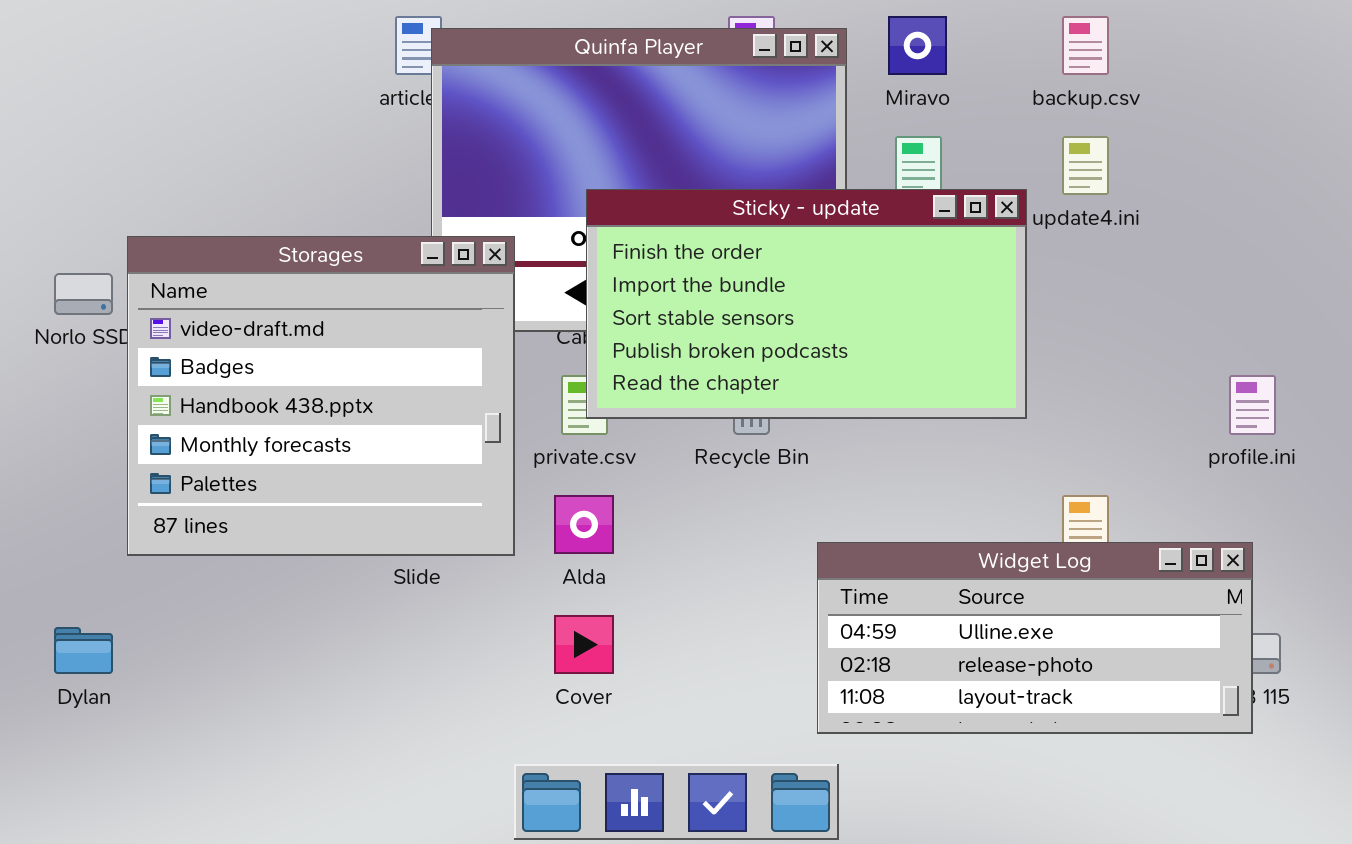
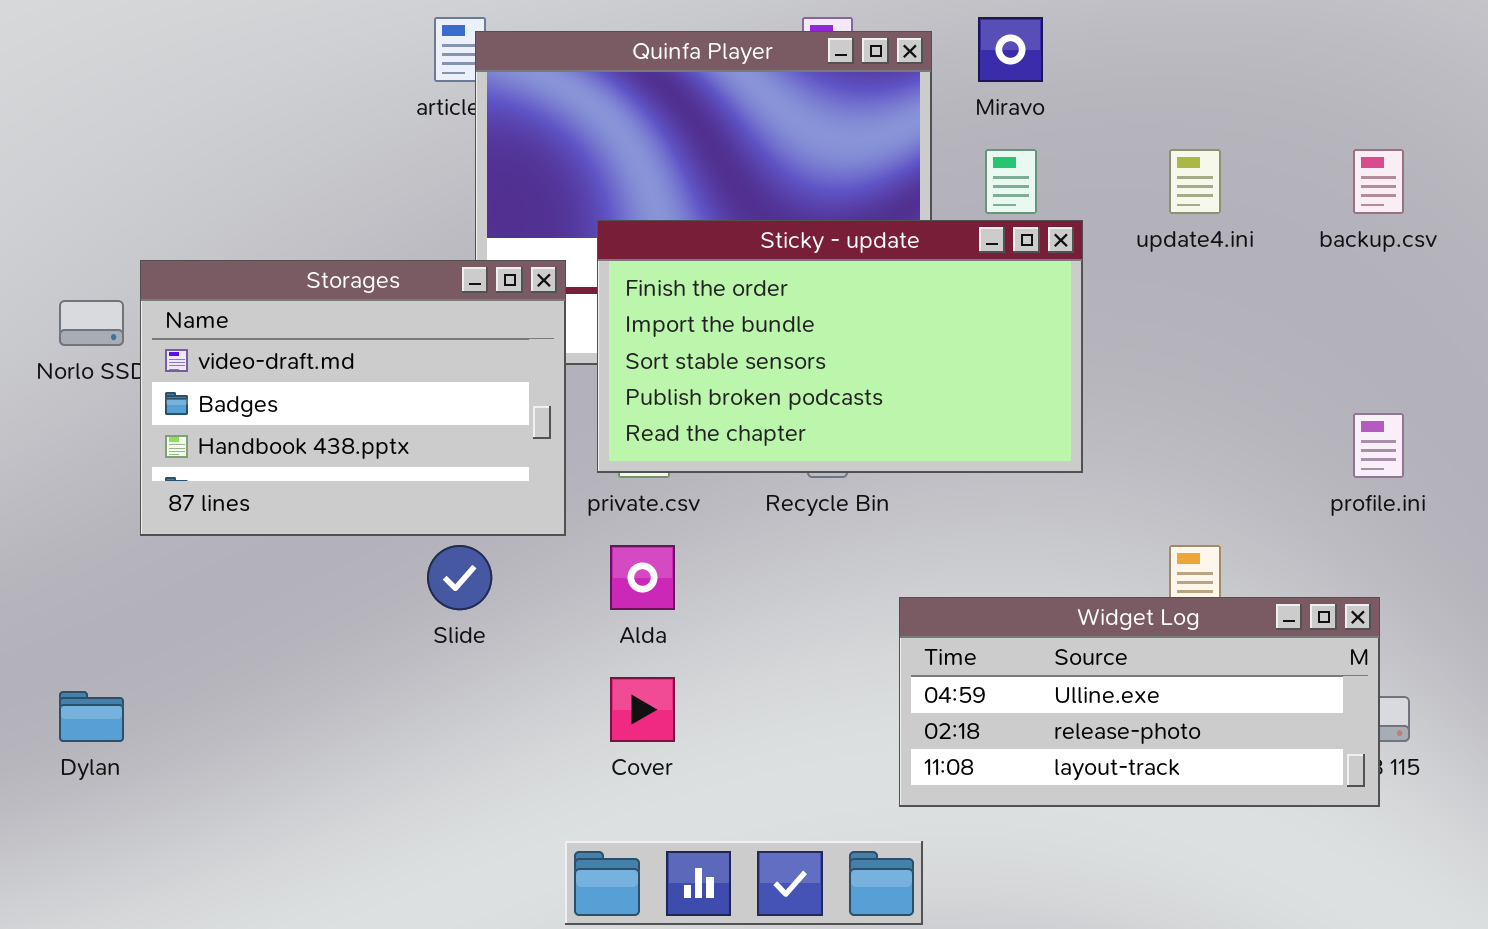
backup.csv: [1062,16,1109,75] -> [1353,149,1404,214], moved
Sticky - update: [586,189,1027,419] -> [597,220,1083,473], moved
Storages: [127,236,515,556] -> [140,260,566,536], resized

